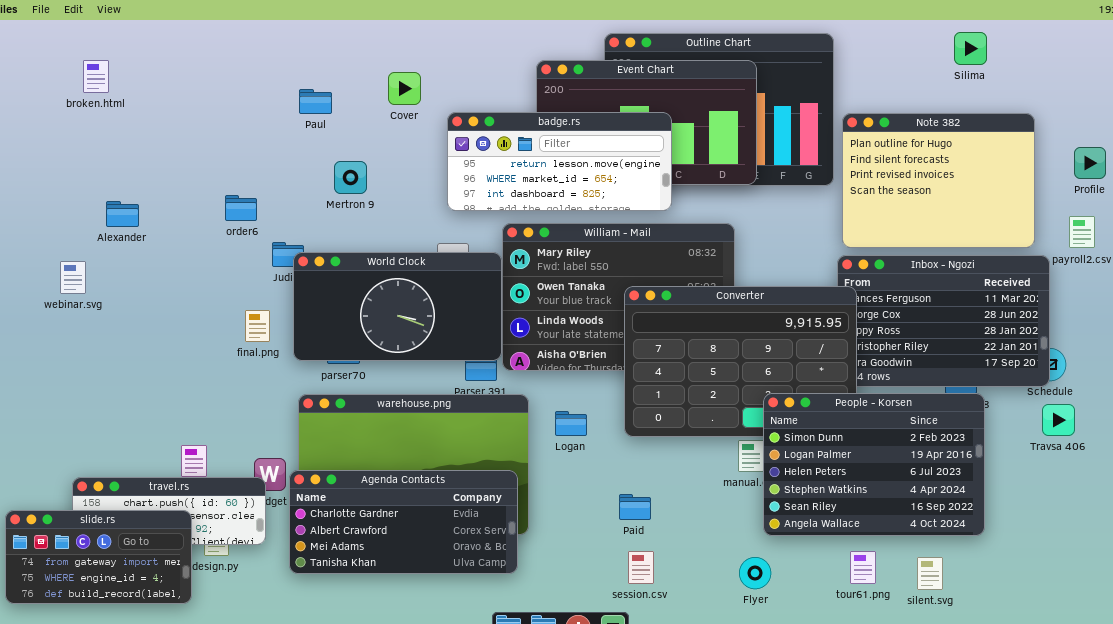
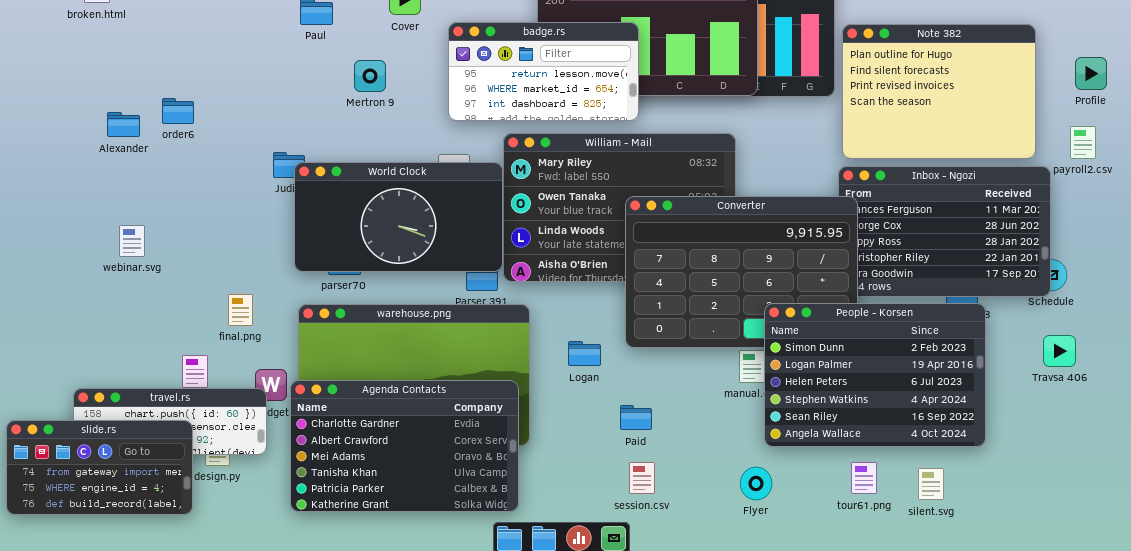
badge.rs: [447,112,672,211] -> [448,22,639,121], resized
Mertron 9: [334,161,367,194] -> [354,60,386,92], moved
order6: [225,195,257,221] -> [162,98,194,124], moved
webinar.svg: [60,261,86,294] -> [119,225,145,257], moved
final.png: [245,310,270,342] -> [228,294,253,326], moved
Travsa 406: [1042,404,1075,436] -> [1043,335,1076,367], moved
Logan: [555,411,587,436] -> [568,341,601,366], moved
Agenda Contacts: [289,470,518,574] -> [290,380,519,512], resized

